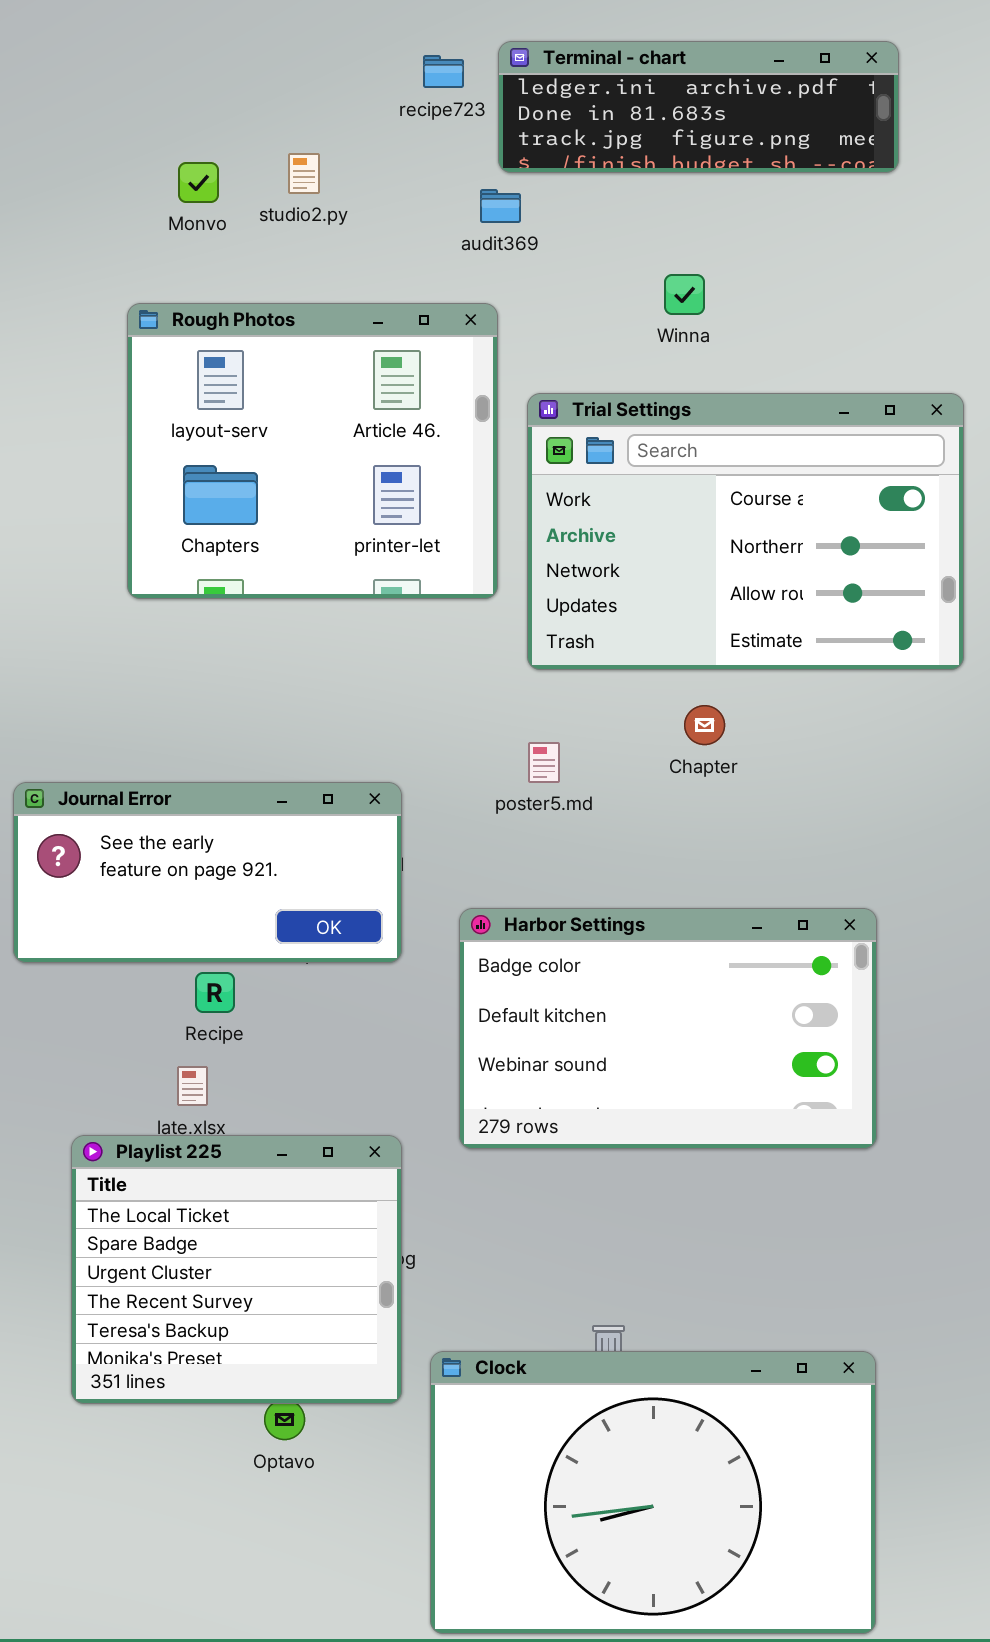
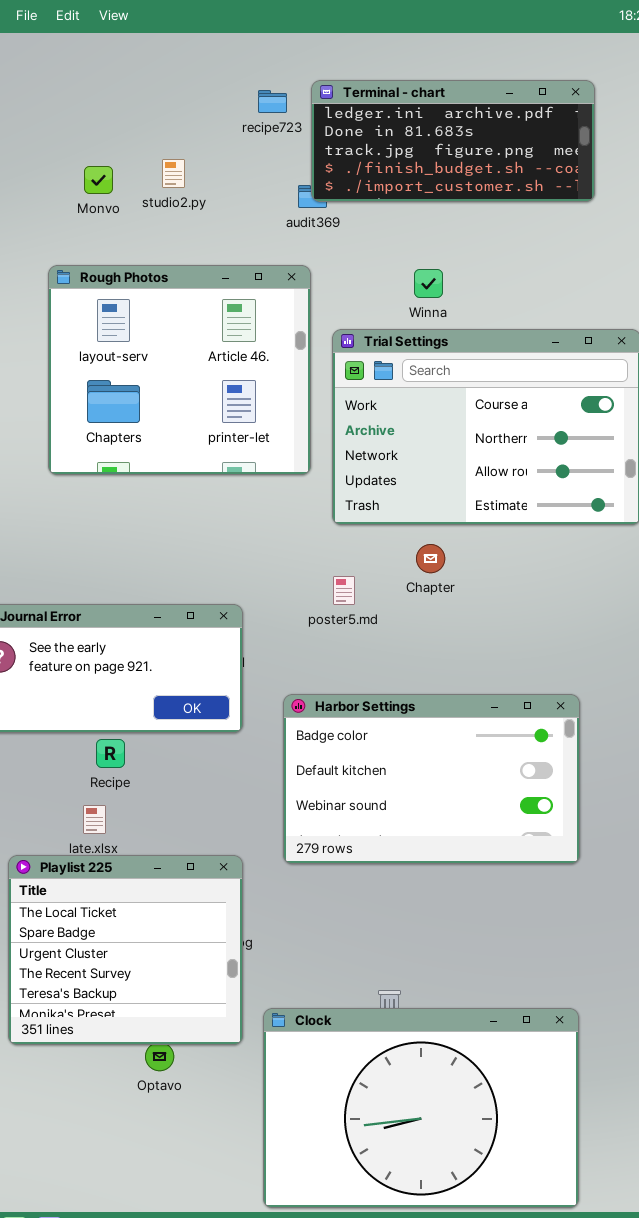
Terminal - chart: [498,41,899,173] -> [311,80,595,202], resized
Winna: [664,274,705,315] -> [414,269,443,298], moved
Chapter: [684,705,725,745] -> [416,544,445,573], moved

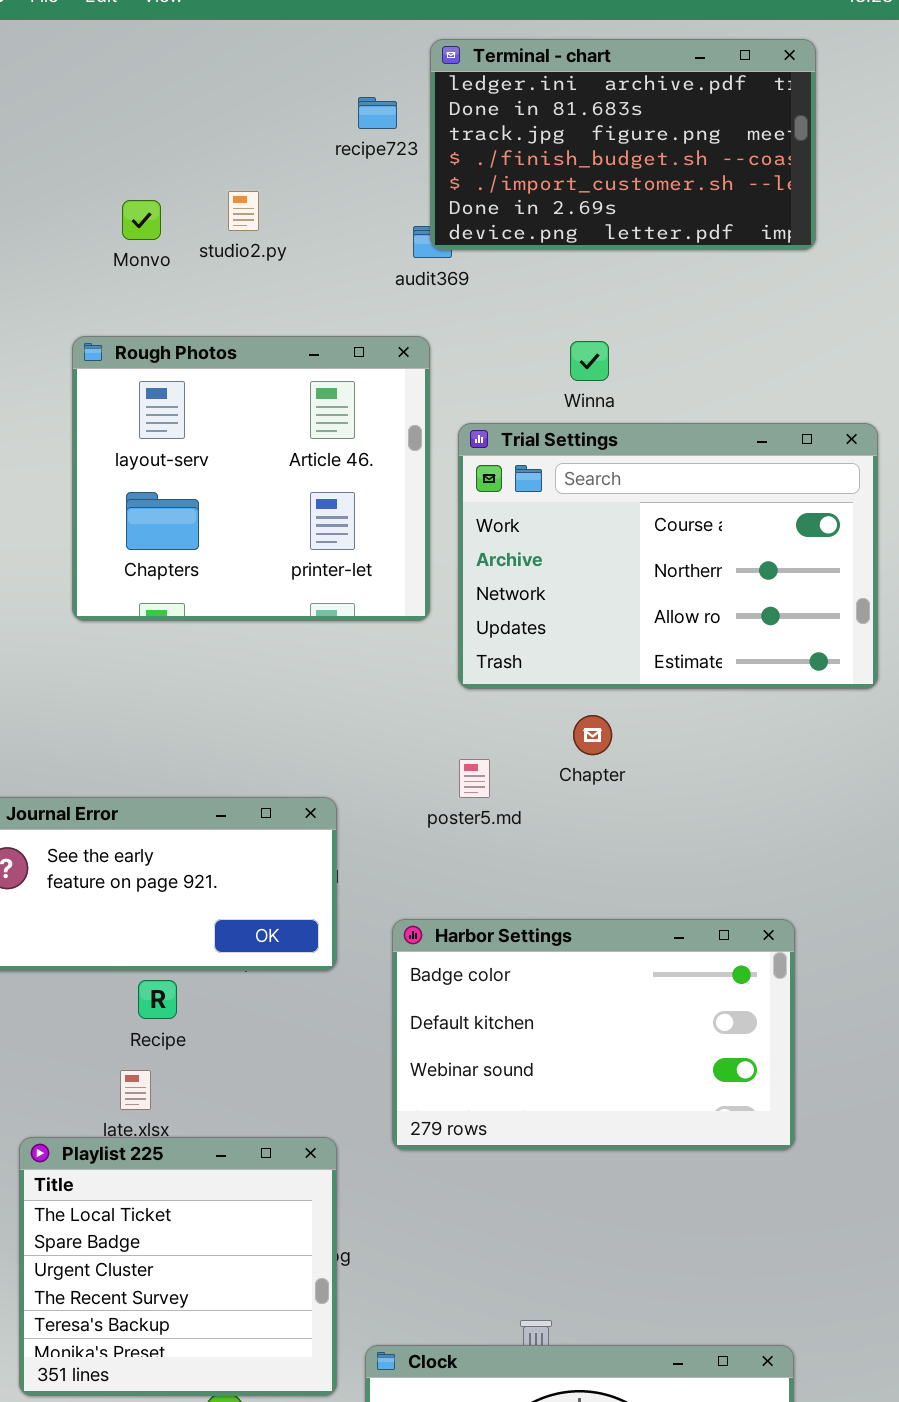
Terminal - chart: [311,80,595,202] -> [430,39,816,250], resized

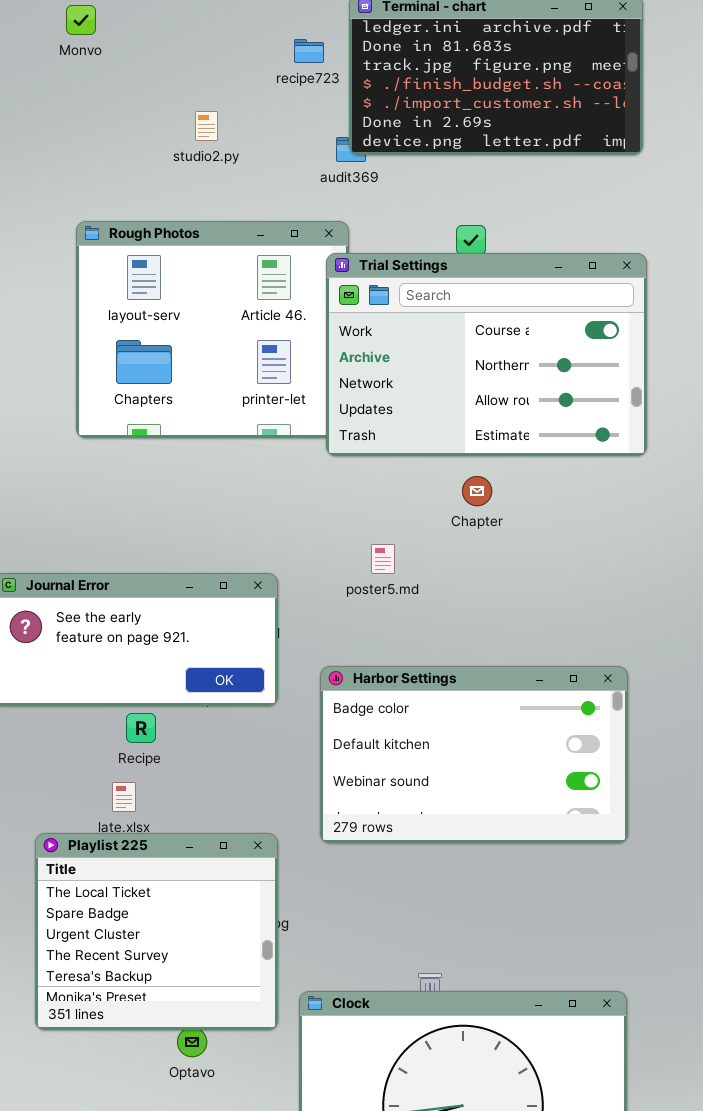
Monvo: [122,200,161,240] -> [66,5,96,35], moved
Trial Settings: [458,423,878,689] -> [326,253,647,456], moved
Chapter: [573,715,612,755] -> [462,476,492,506], moved

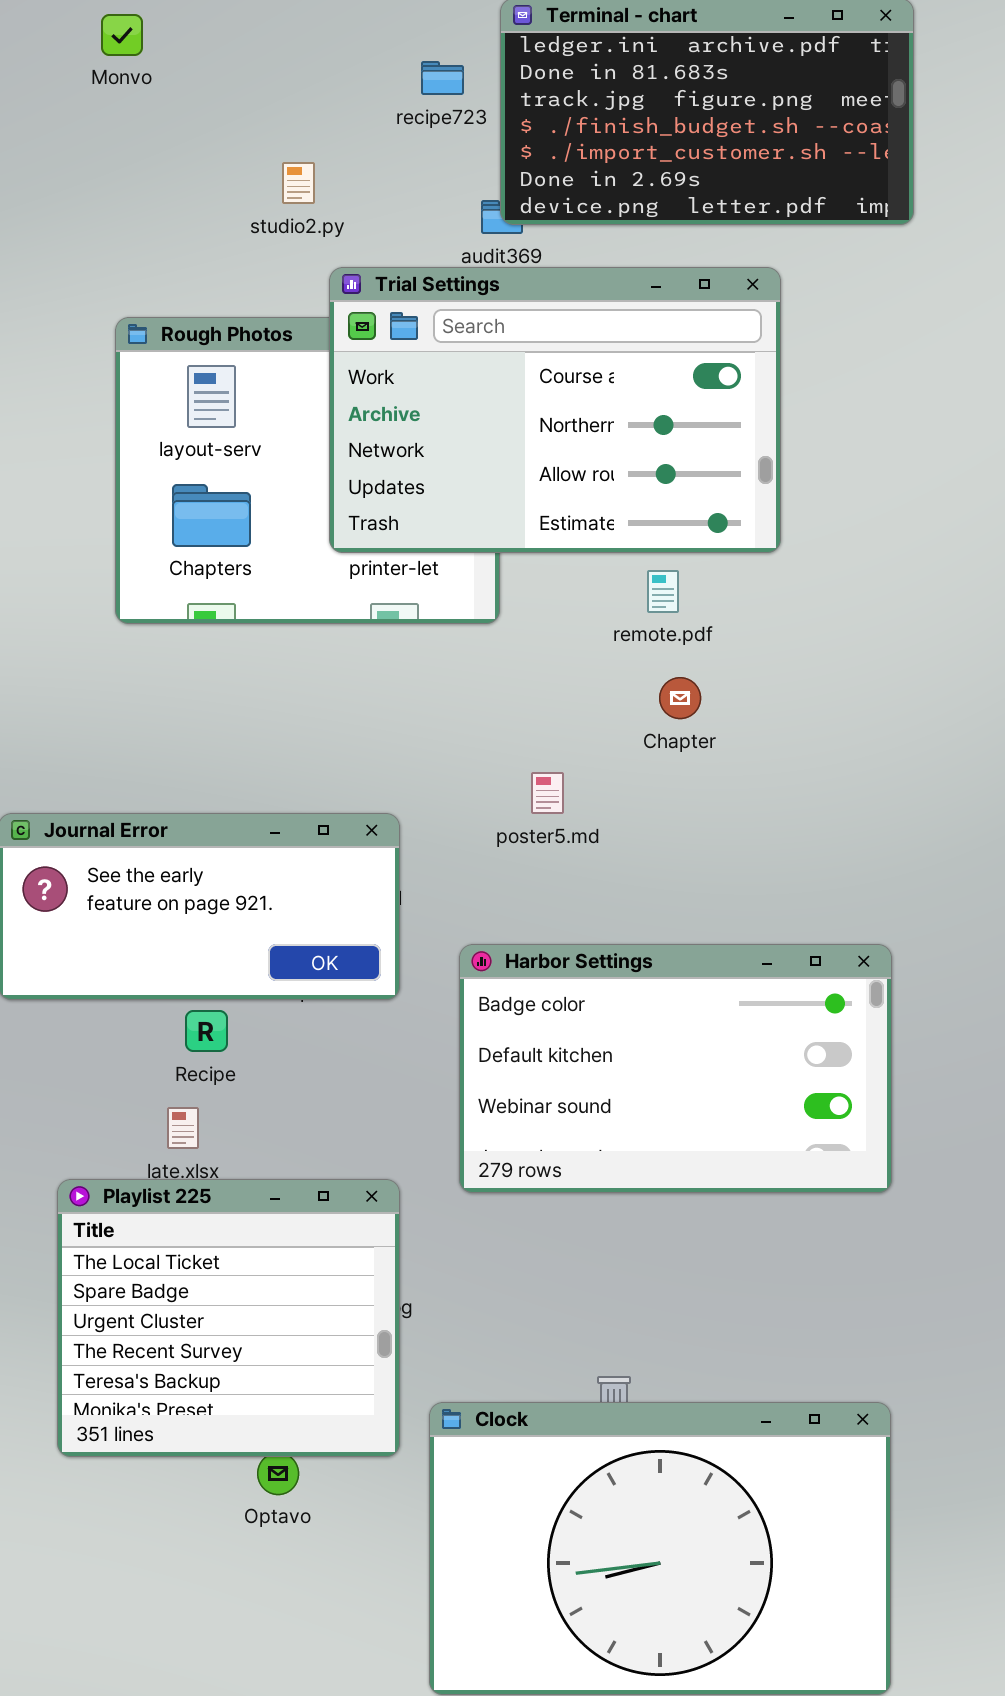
Trial Settings: [326,253,647,456] -> [329,267,781,553], moved

